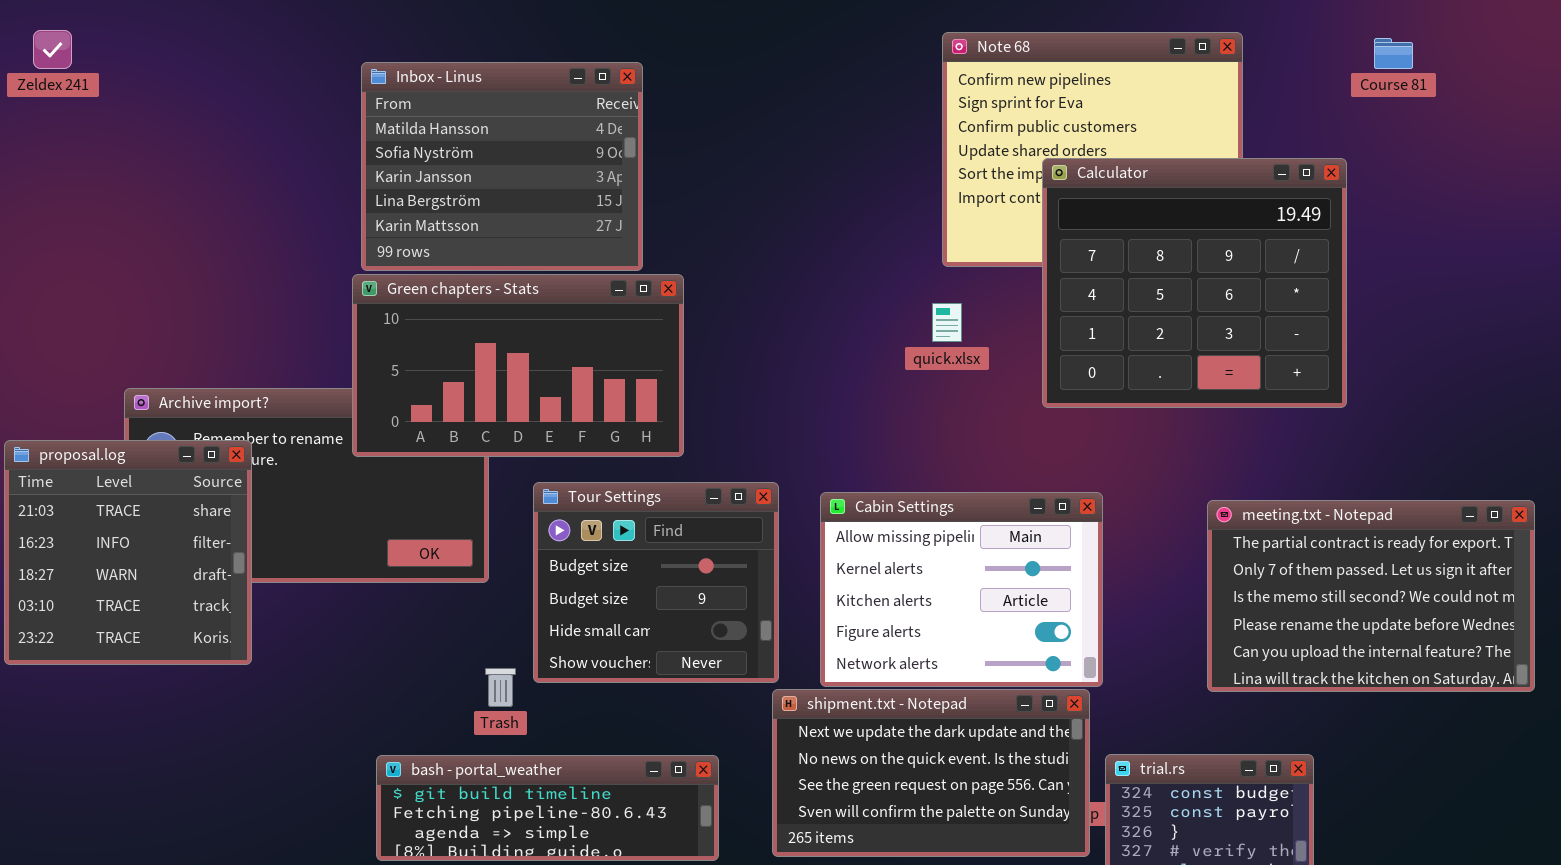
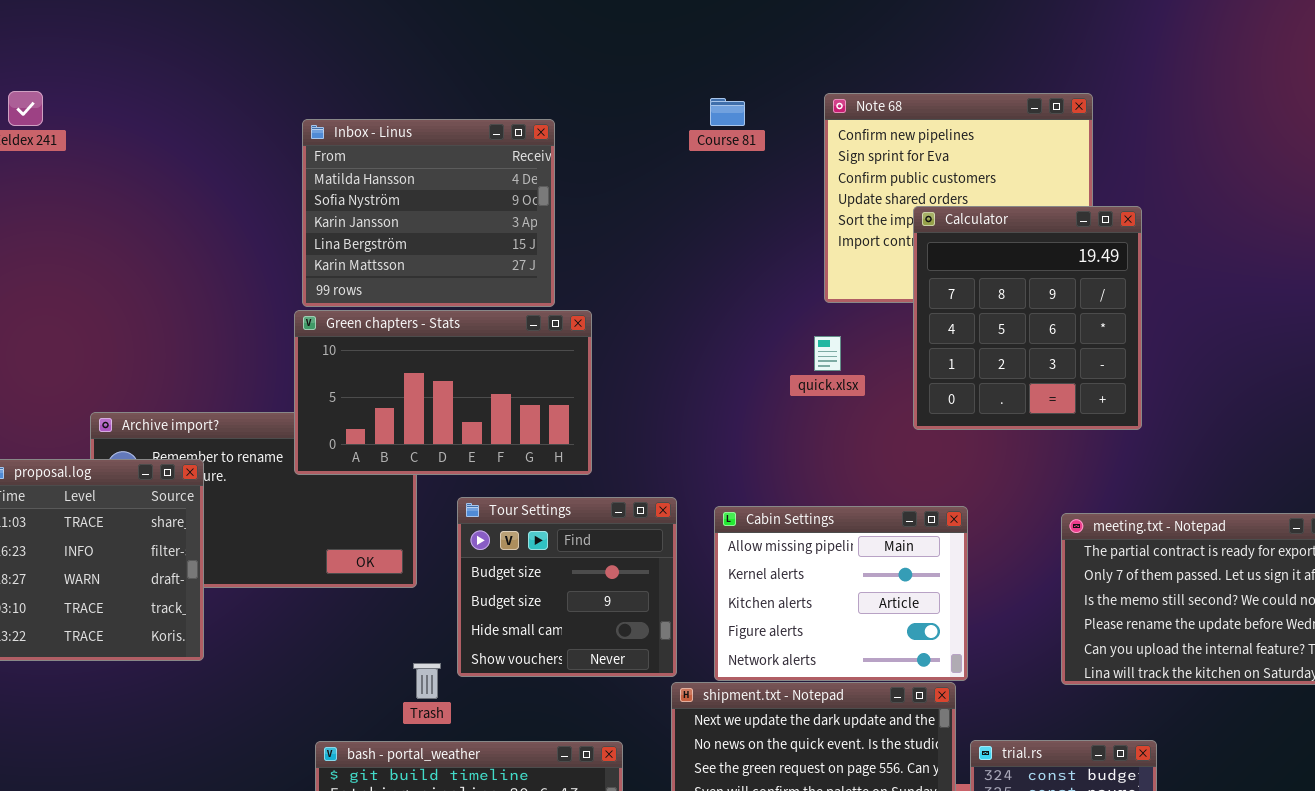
Course 81: [1374,38,1413,69] -> [710,98,745,126], moved
Calculator: [1042,158,1347,408] -> [913,206,1142,430], resized

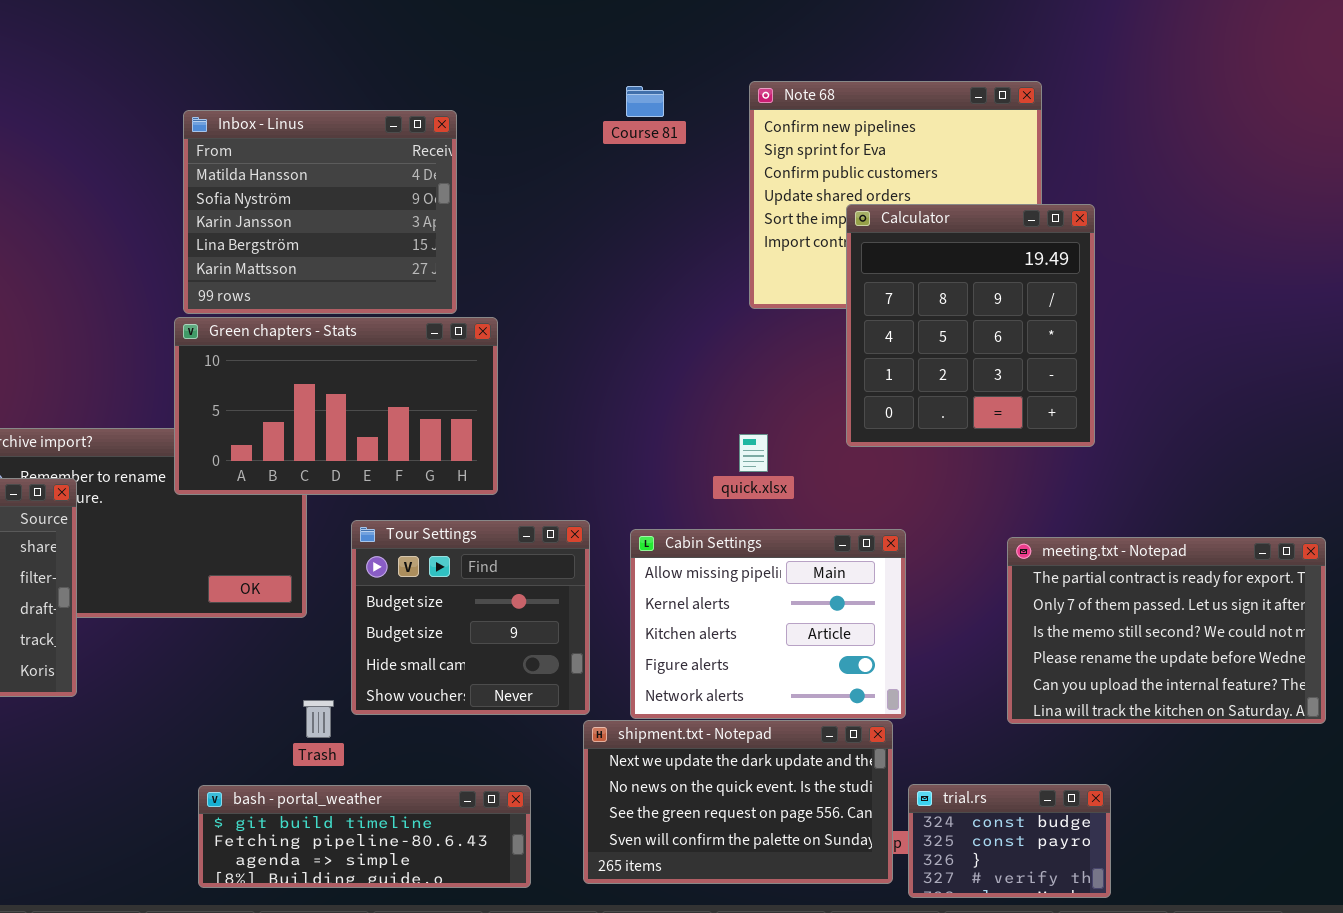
quick.xlsx: [814,336,841,371] -> [739,434,768,472], moved

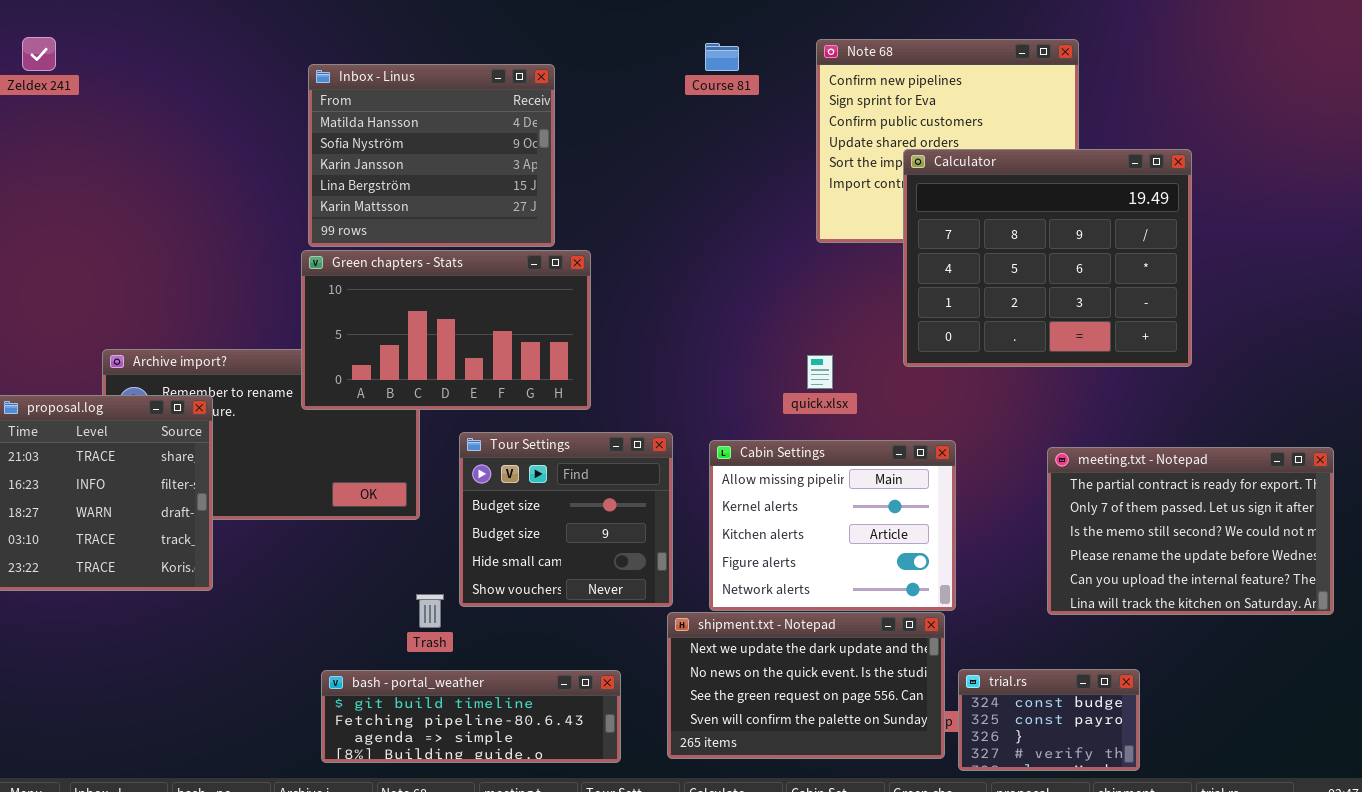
Calculator: [846,204,1095,447] -> [903,149,1192,367], resized

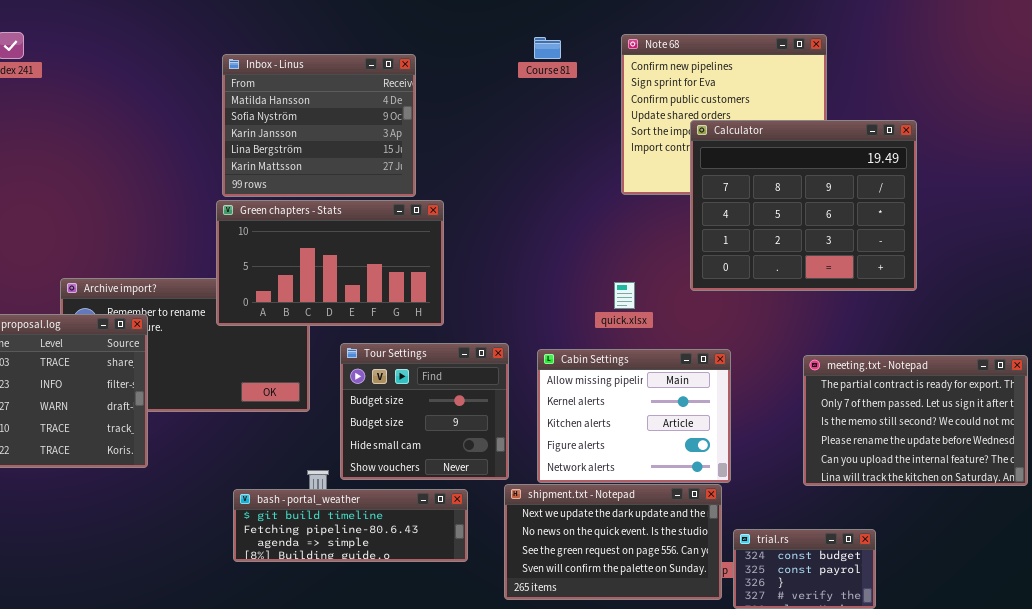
bash - portal_weather: [321,670,621,763] -> [233,489,468,562], moved

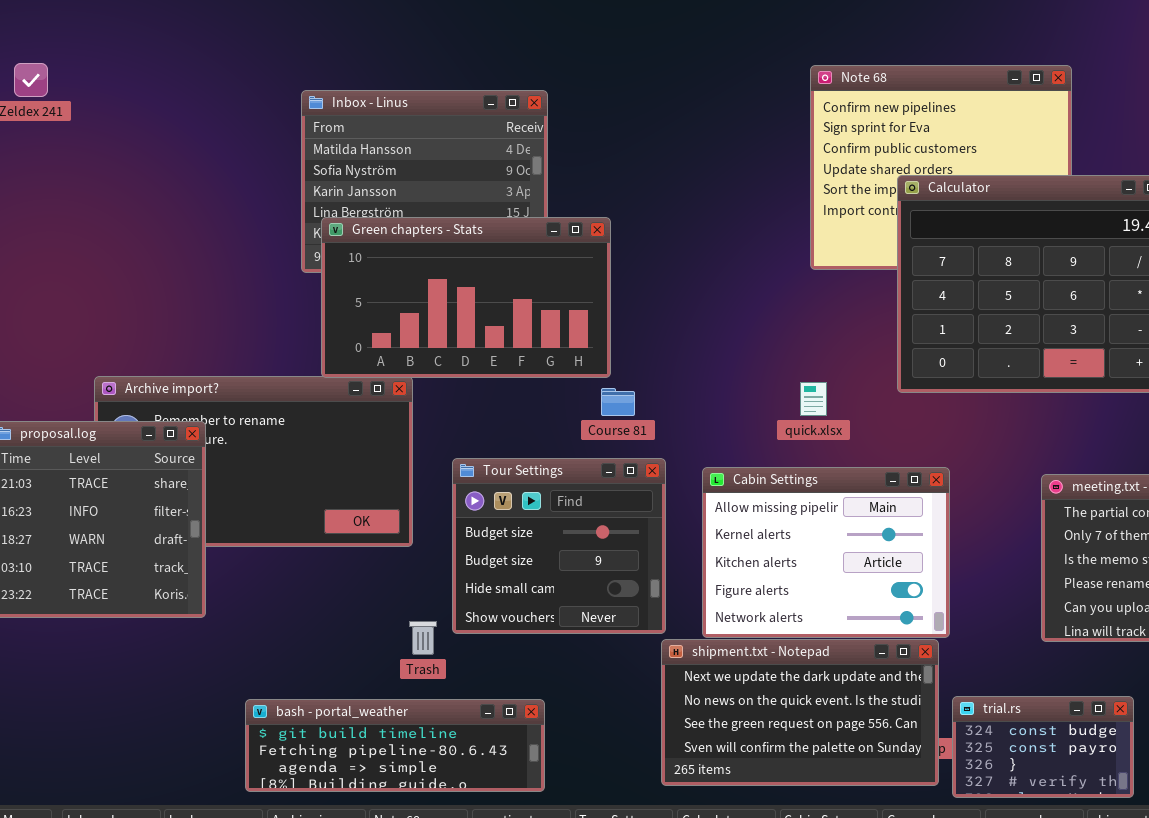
Course 81: [534,37,561,59] -> [601,388,635,416], moved
Green chapters - Stats: [216,200,444,326] -> [321,217,611,378], moved
bash - portal_weather: [233,489,468,562] -> [245,699,545,792], moved

